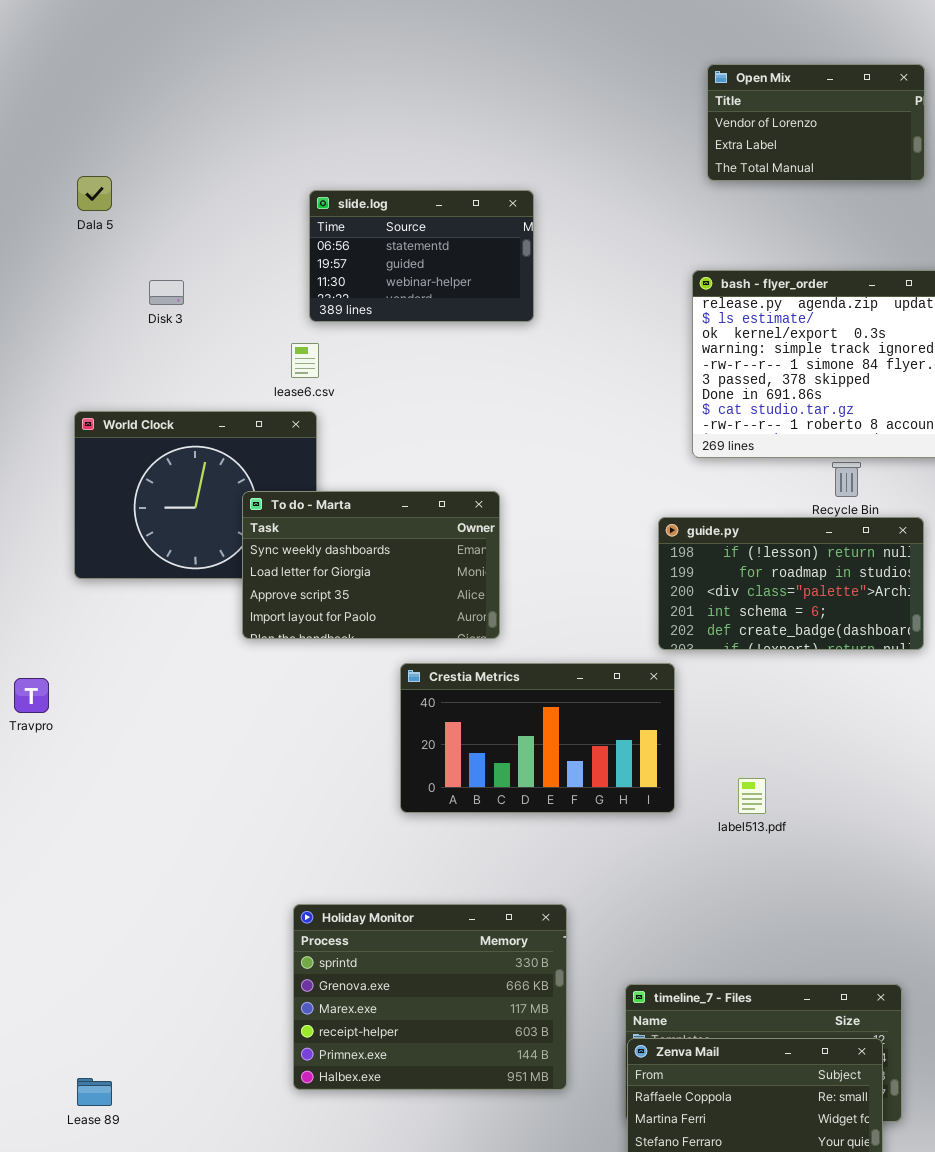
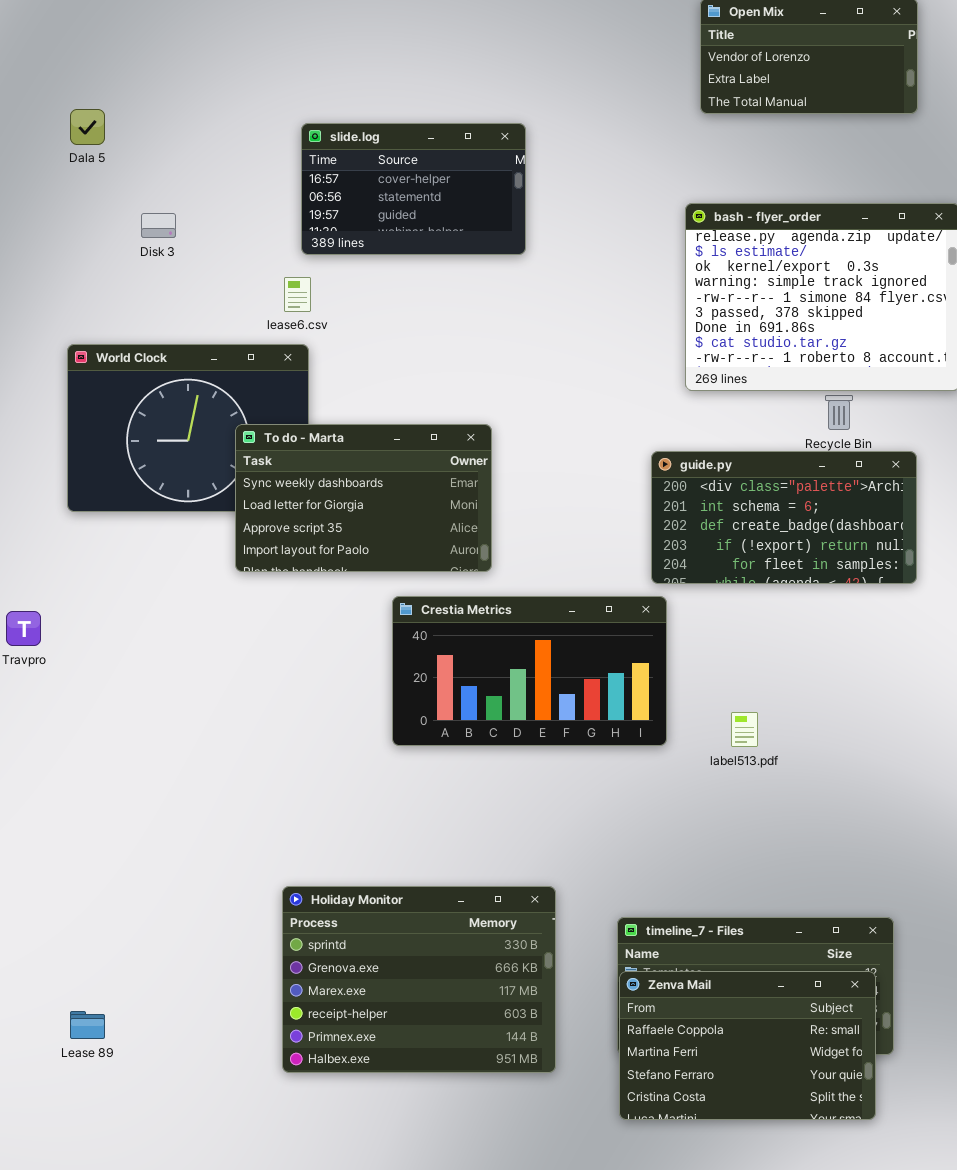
slide.log: [309,190,534,322] -> [301,123,526,255], scrolled up 1 row
guide.py: [658,517,924,650] -> [651,451,917,584], scrolled down 2 rows
Holiday Monitor: [293,904,567,1090] -> [282,886,556,1073], moved

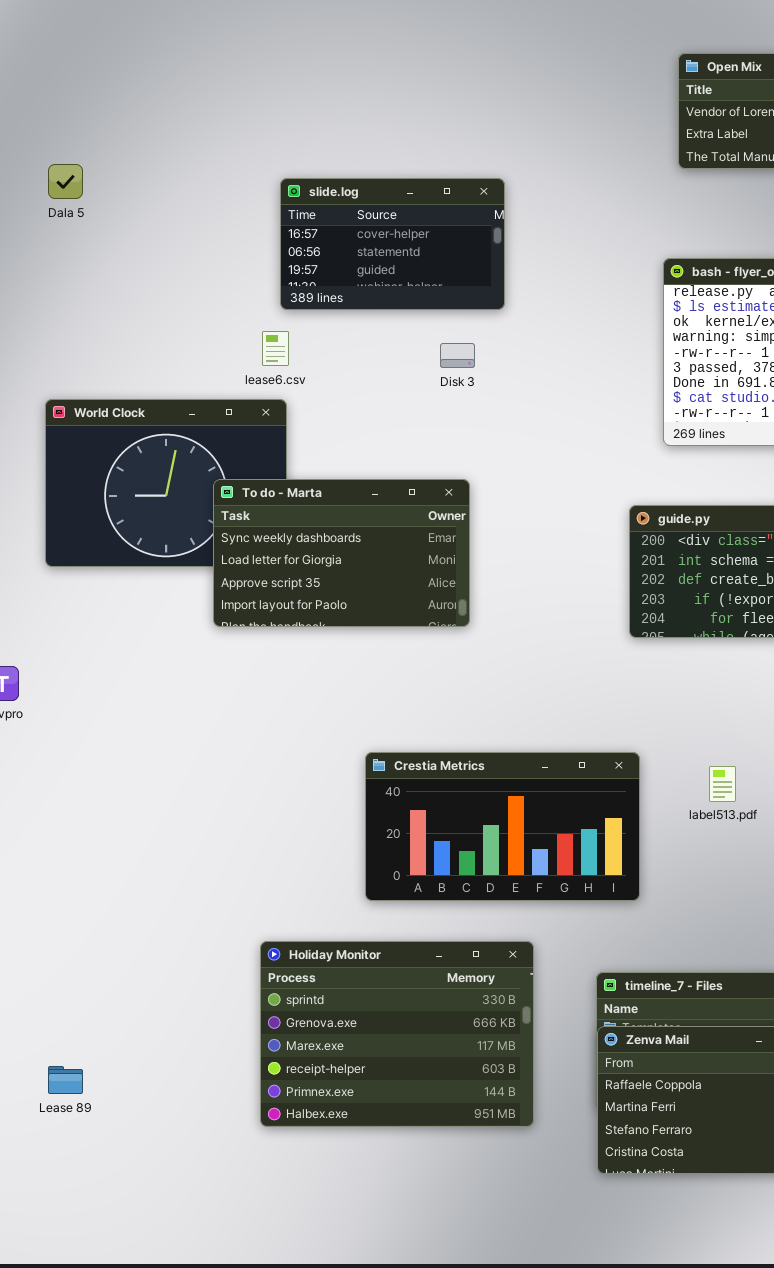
Disk 3: [141,213,176,238] -> [440,343,475,368], moved
Crestia Metrics: [392,596,667,746] -> [365,752,640,901], moved

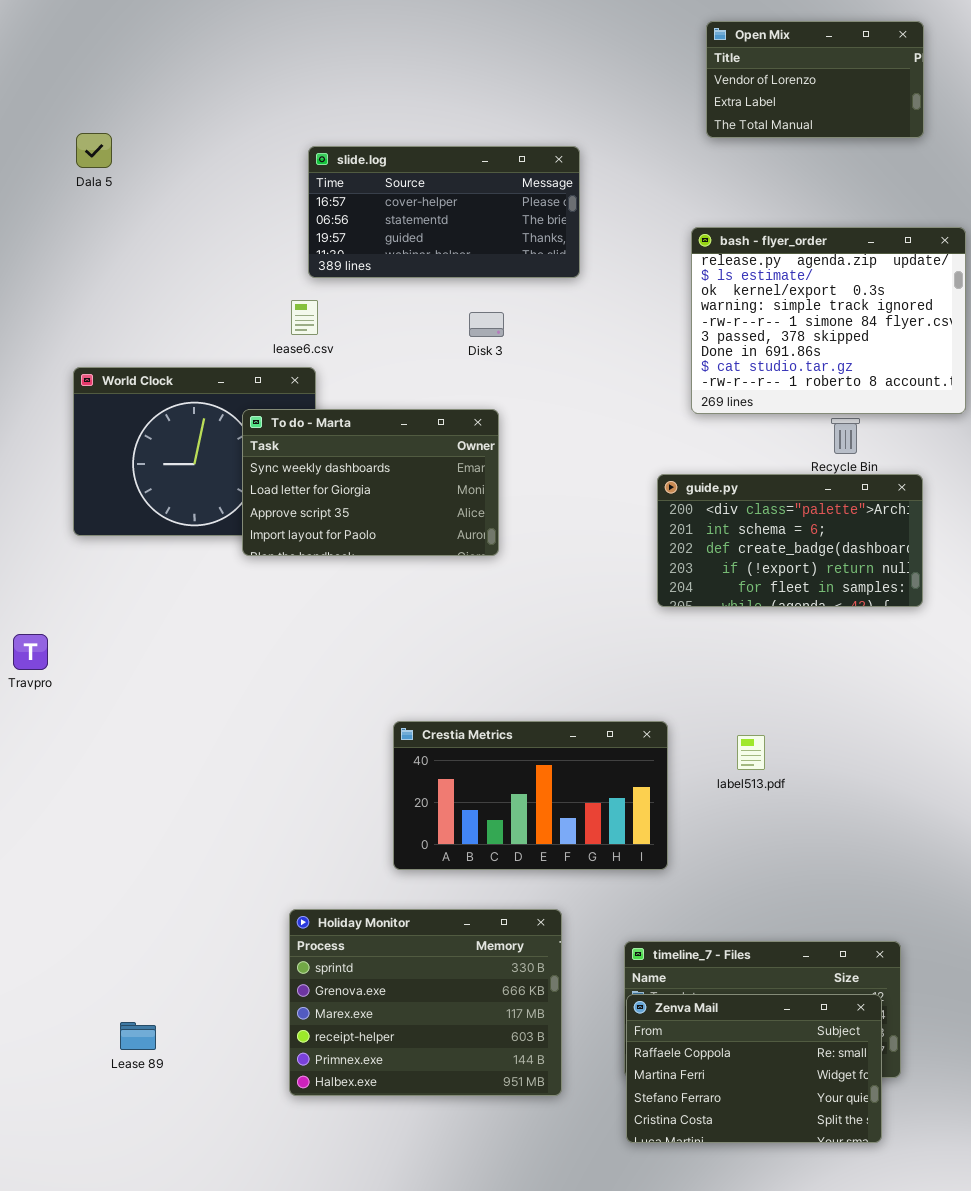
slide.log: [280,178,505,310] -> [308,146,580,278], resized
To do - Marta: [213,479,470,627] -> [242,409,499,556], moved
Lease 89: [48,1066,83,1094] -> [120,1022,156,1050], moved

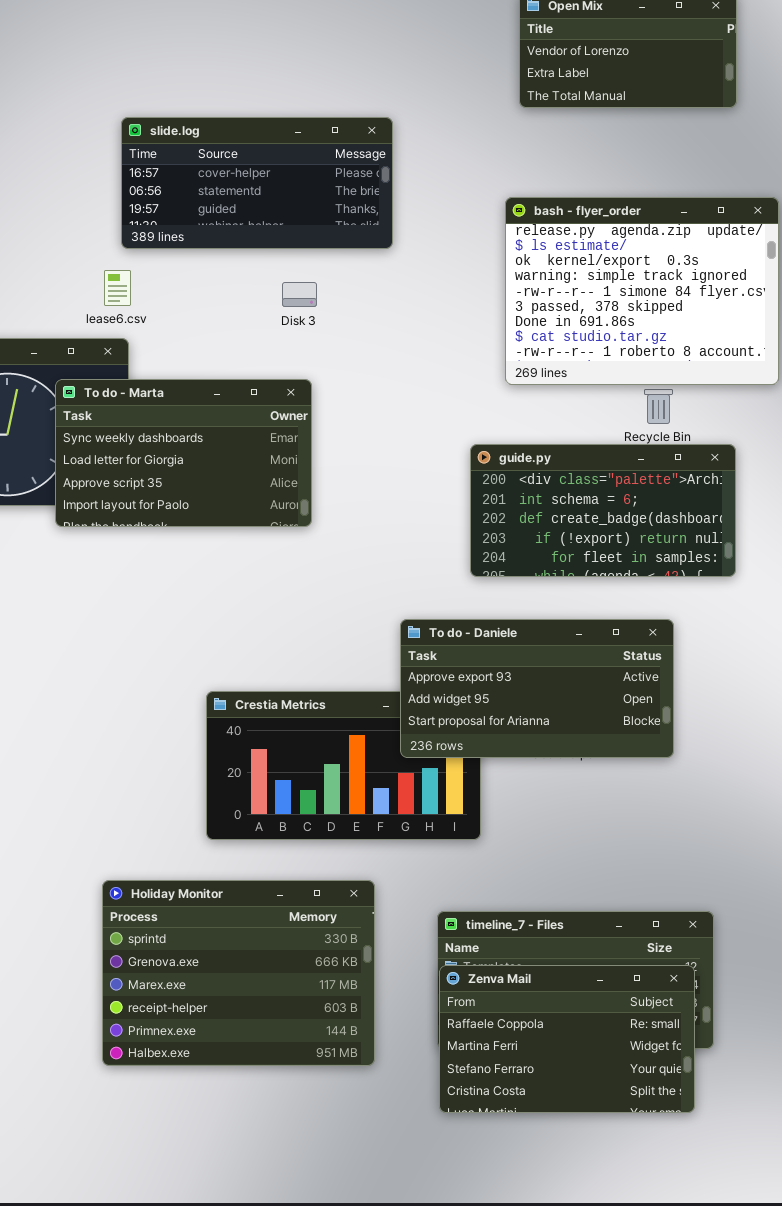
To do - Daniele: none -> [400,619,674,758], opened

